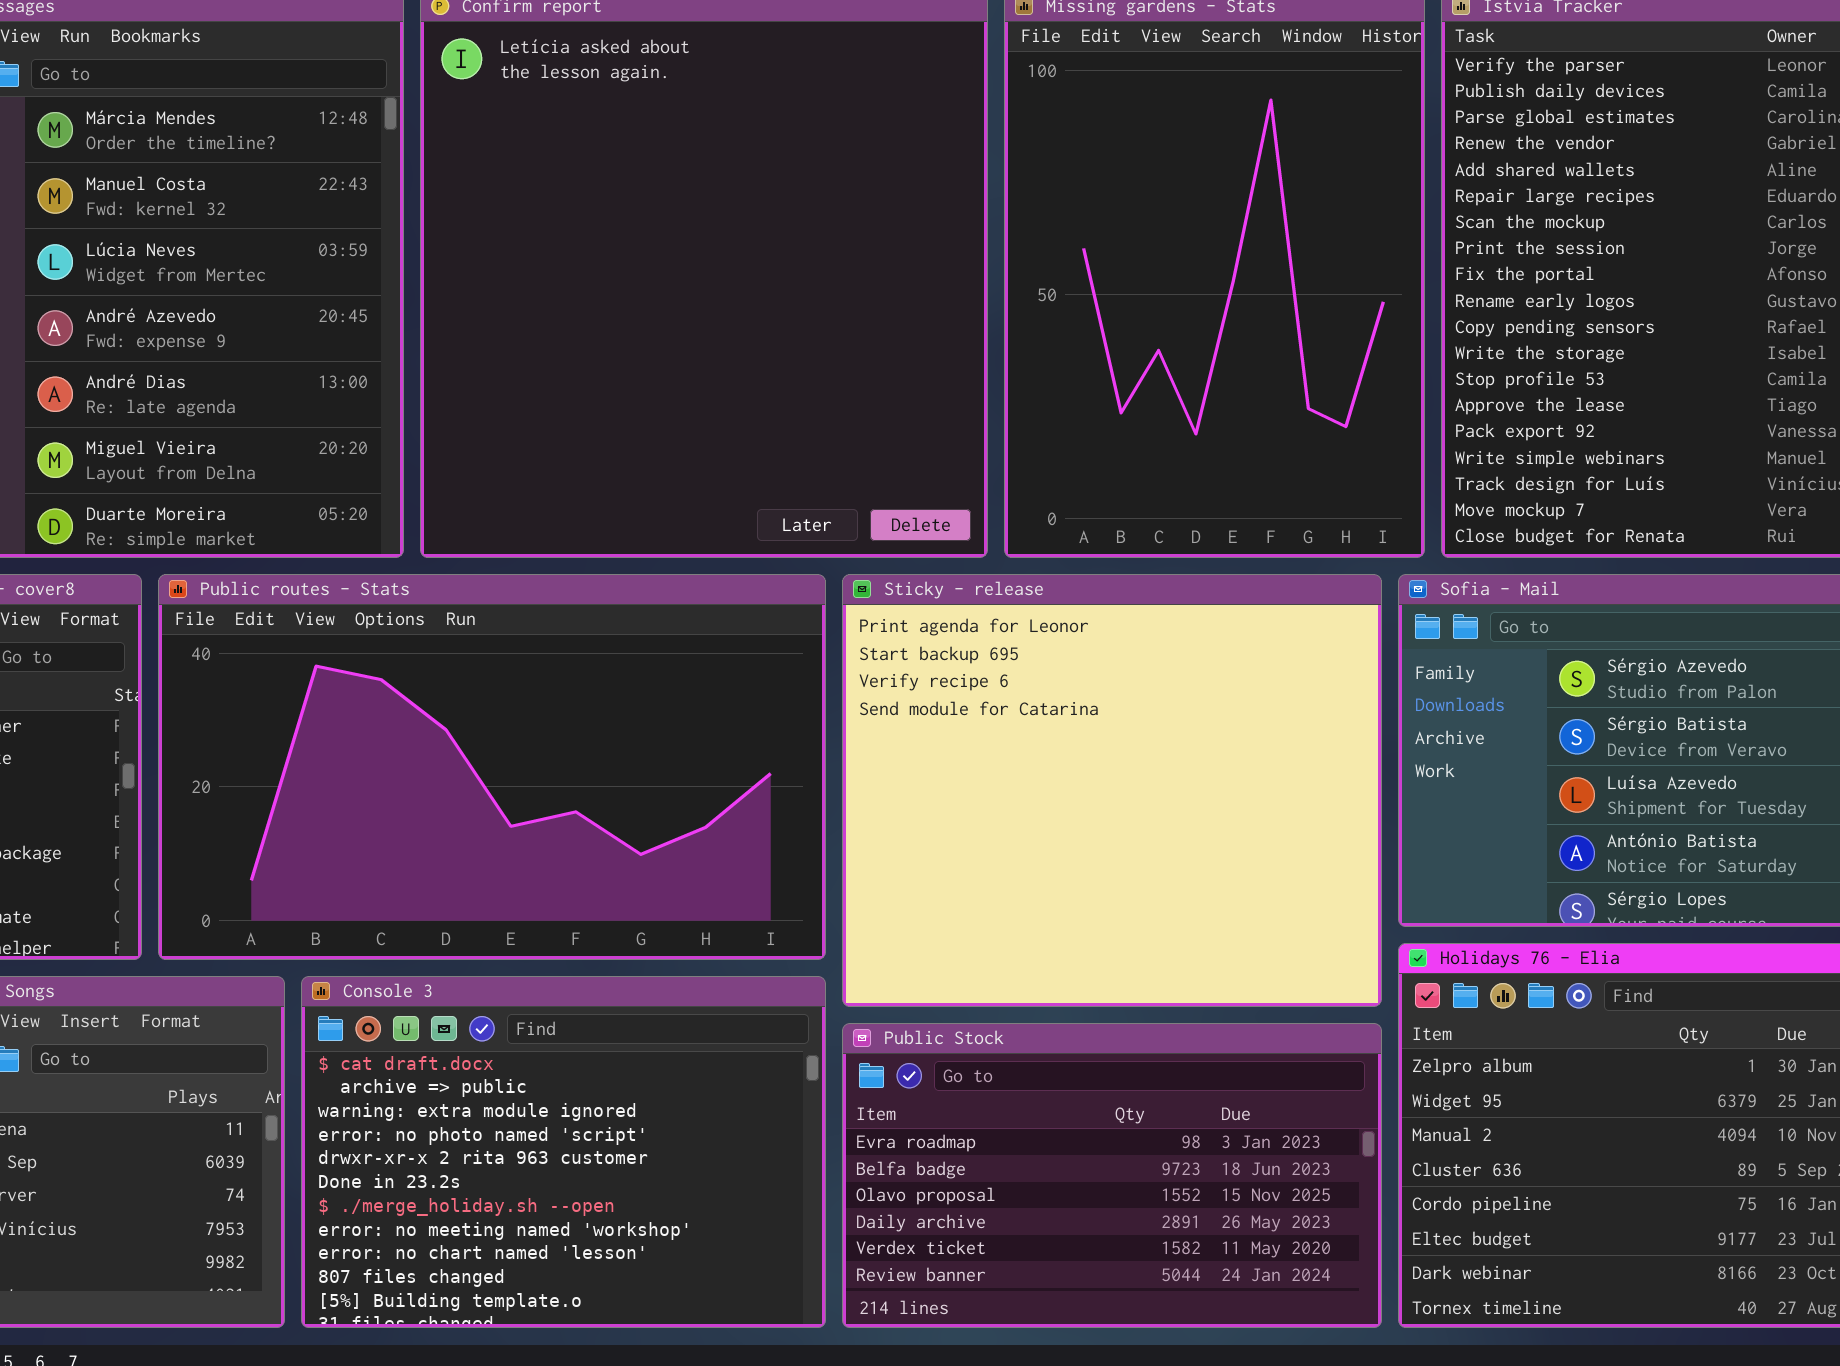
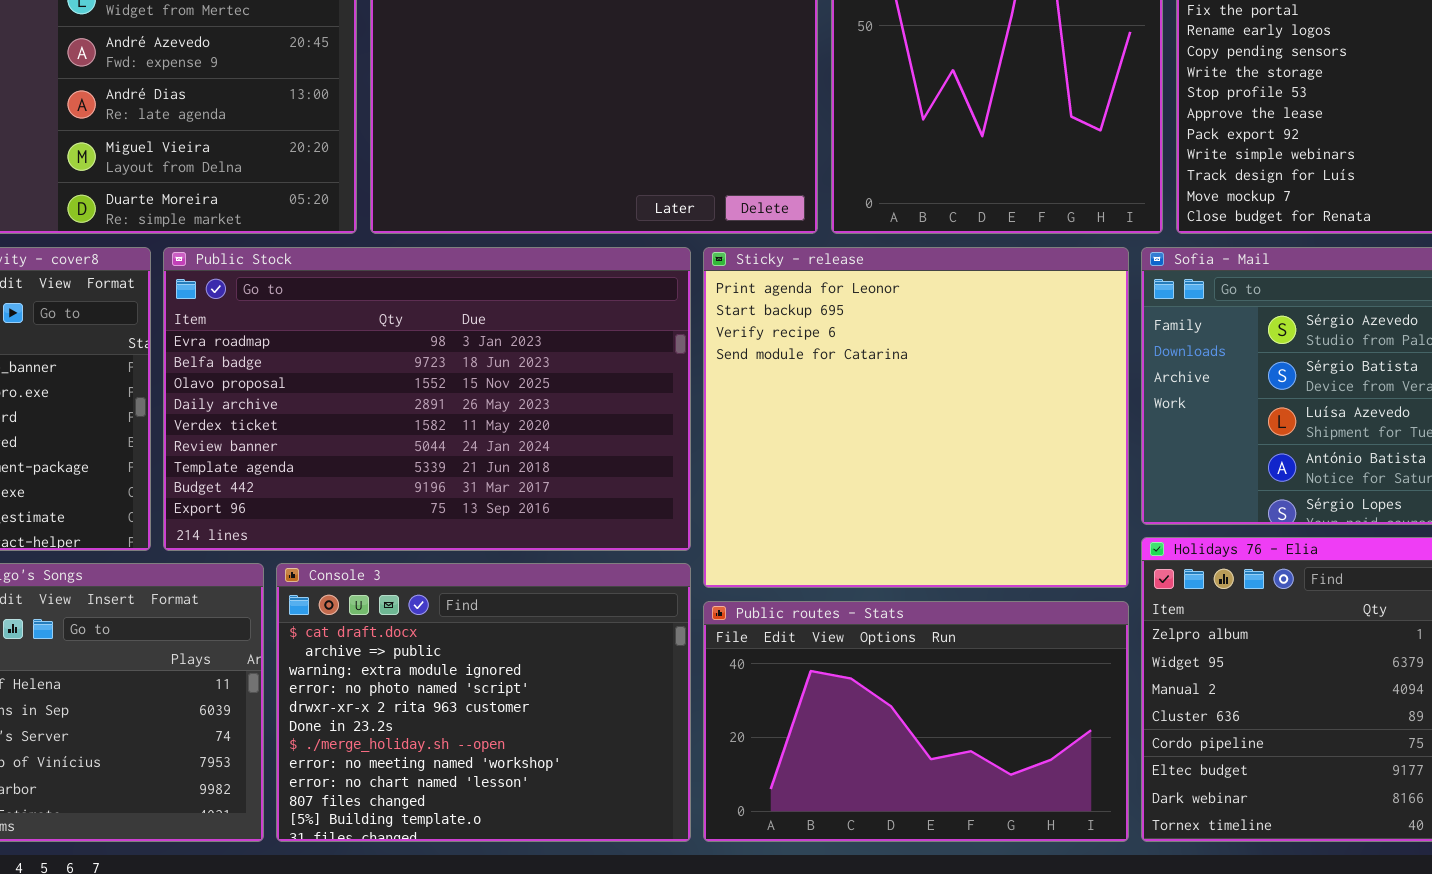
Public routes - Stats: [158,574,826,960] -> [703,601,1129,842], moved, resized
Public Stock: [842,1023,1382,1328] -> [163,247,691,551], moved, resized

